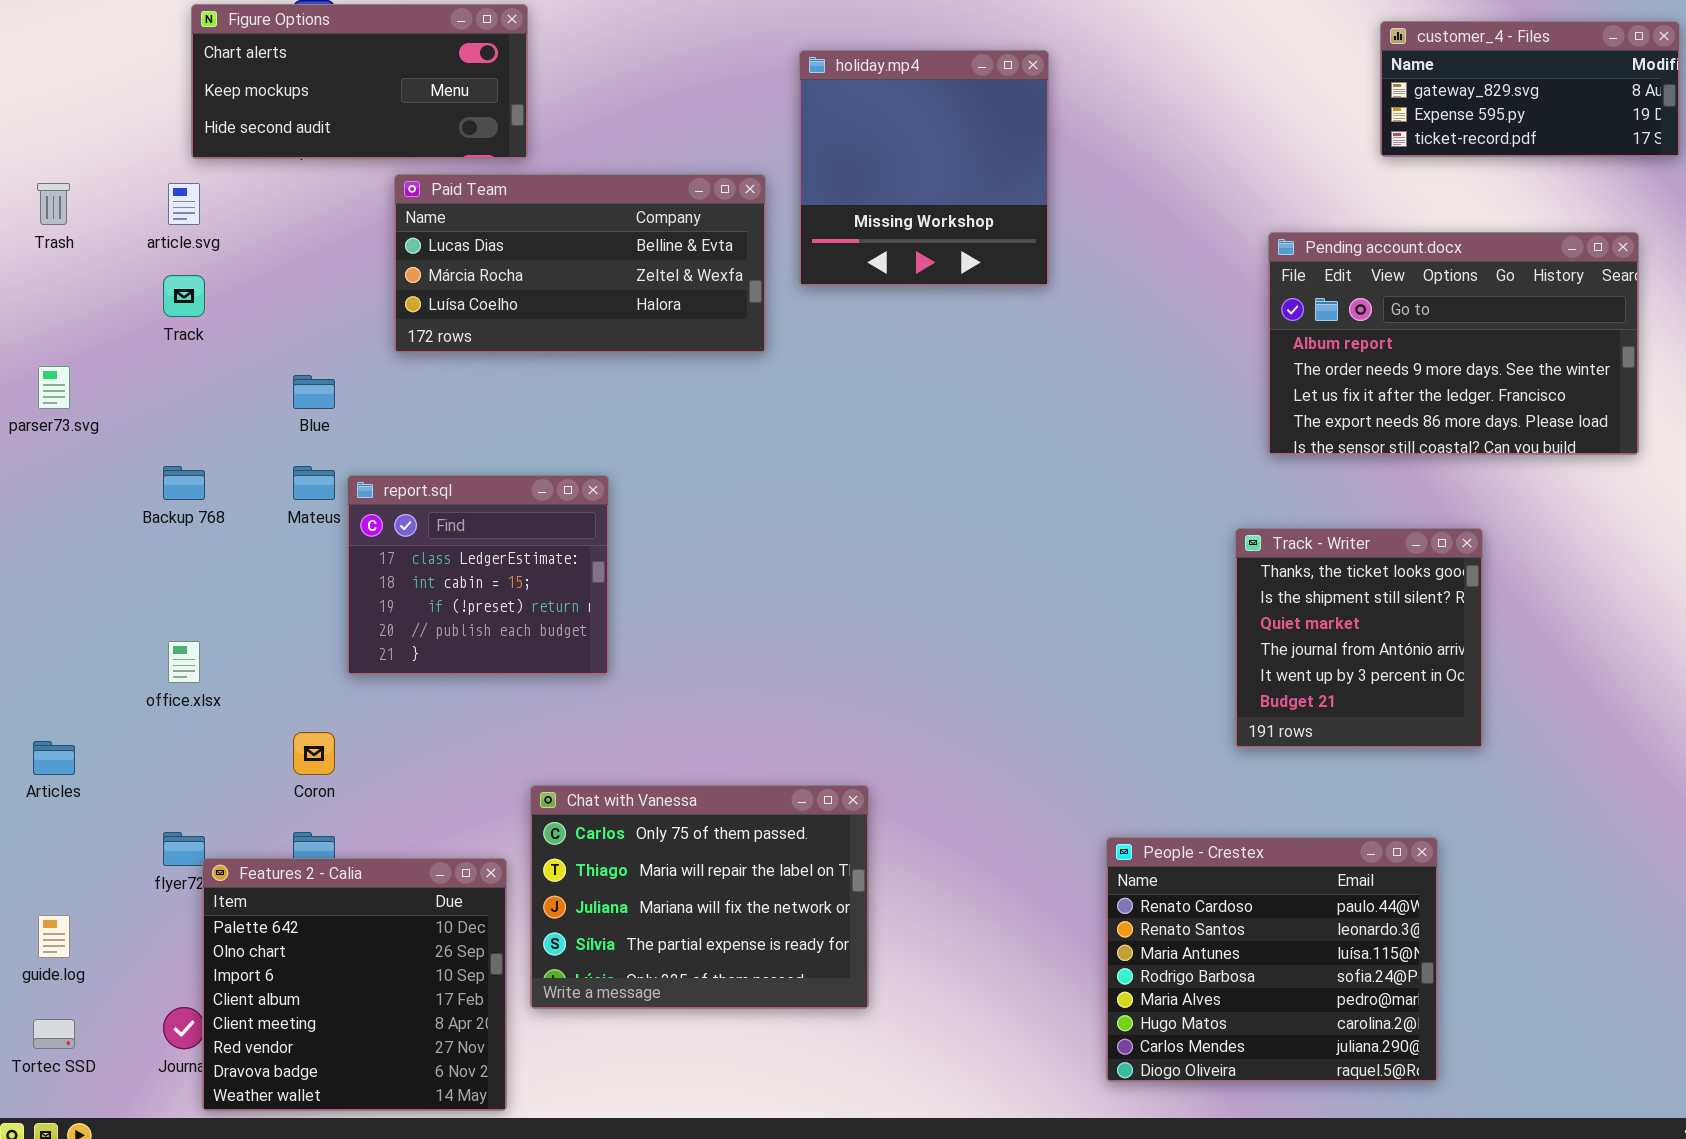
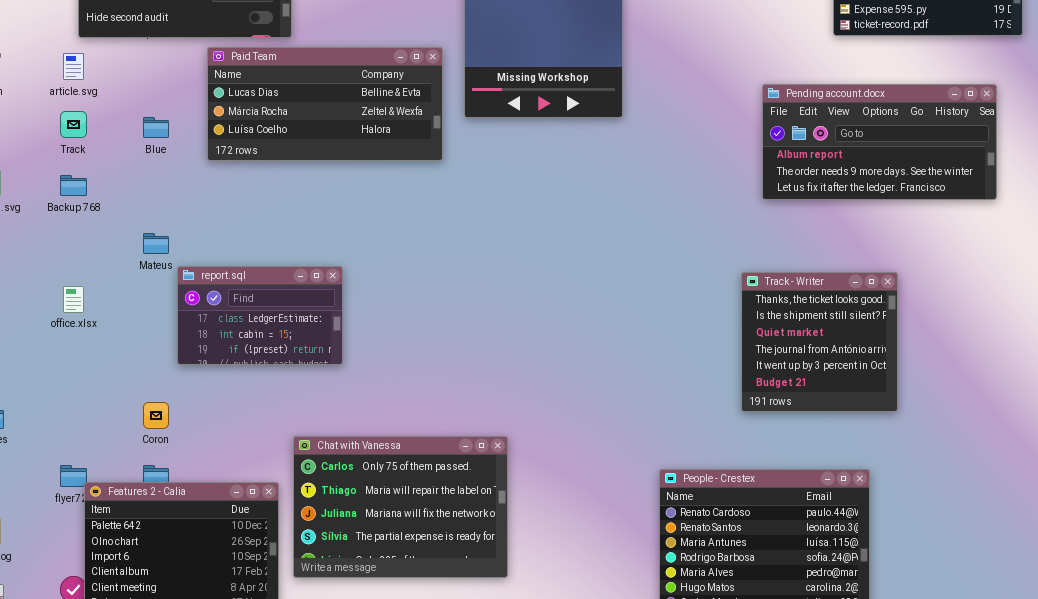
Pending account.docx: [1268,232,1639,455] -> [762,84,997,200], resized
Blue: [293,375,335,409] -> [143,117,169,138], moved
Backup 768: [163,466,205,500] -> [60,175,87,196], moved
report.sql: [347,475,609,675] -> [177,266,343,365], resized
office.xlsx: [168,641,200,683] -> [63,286,84,313], moved

